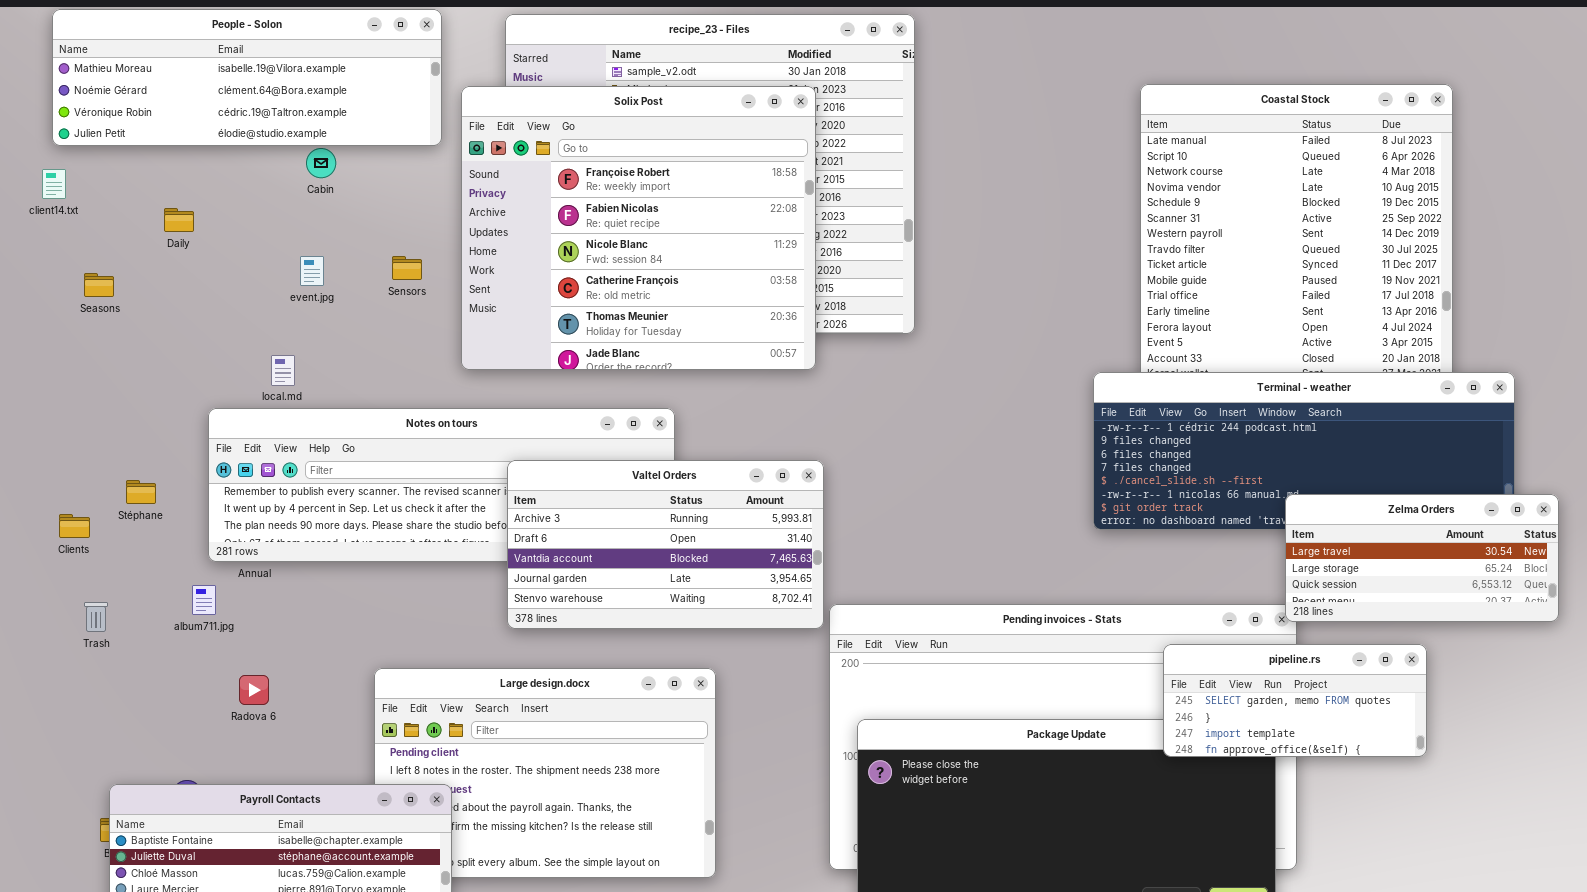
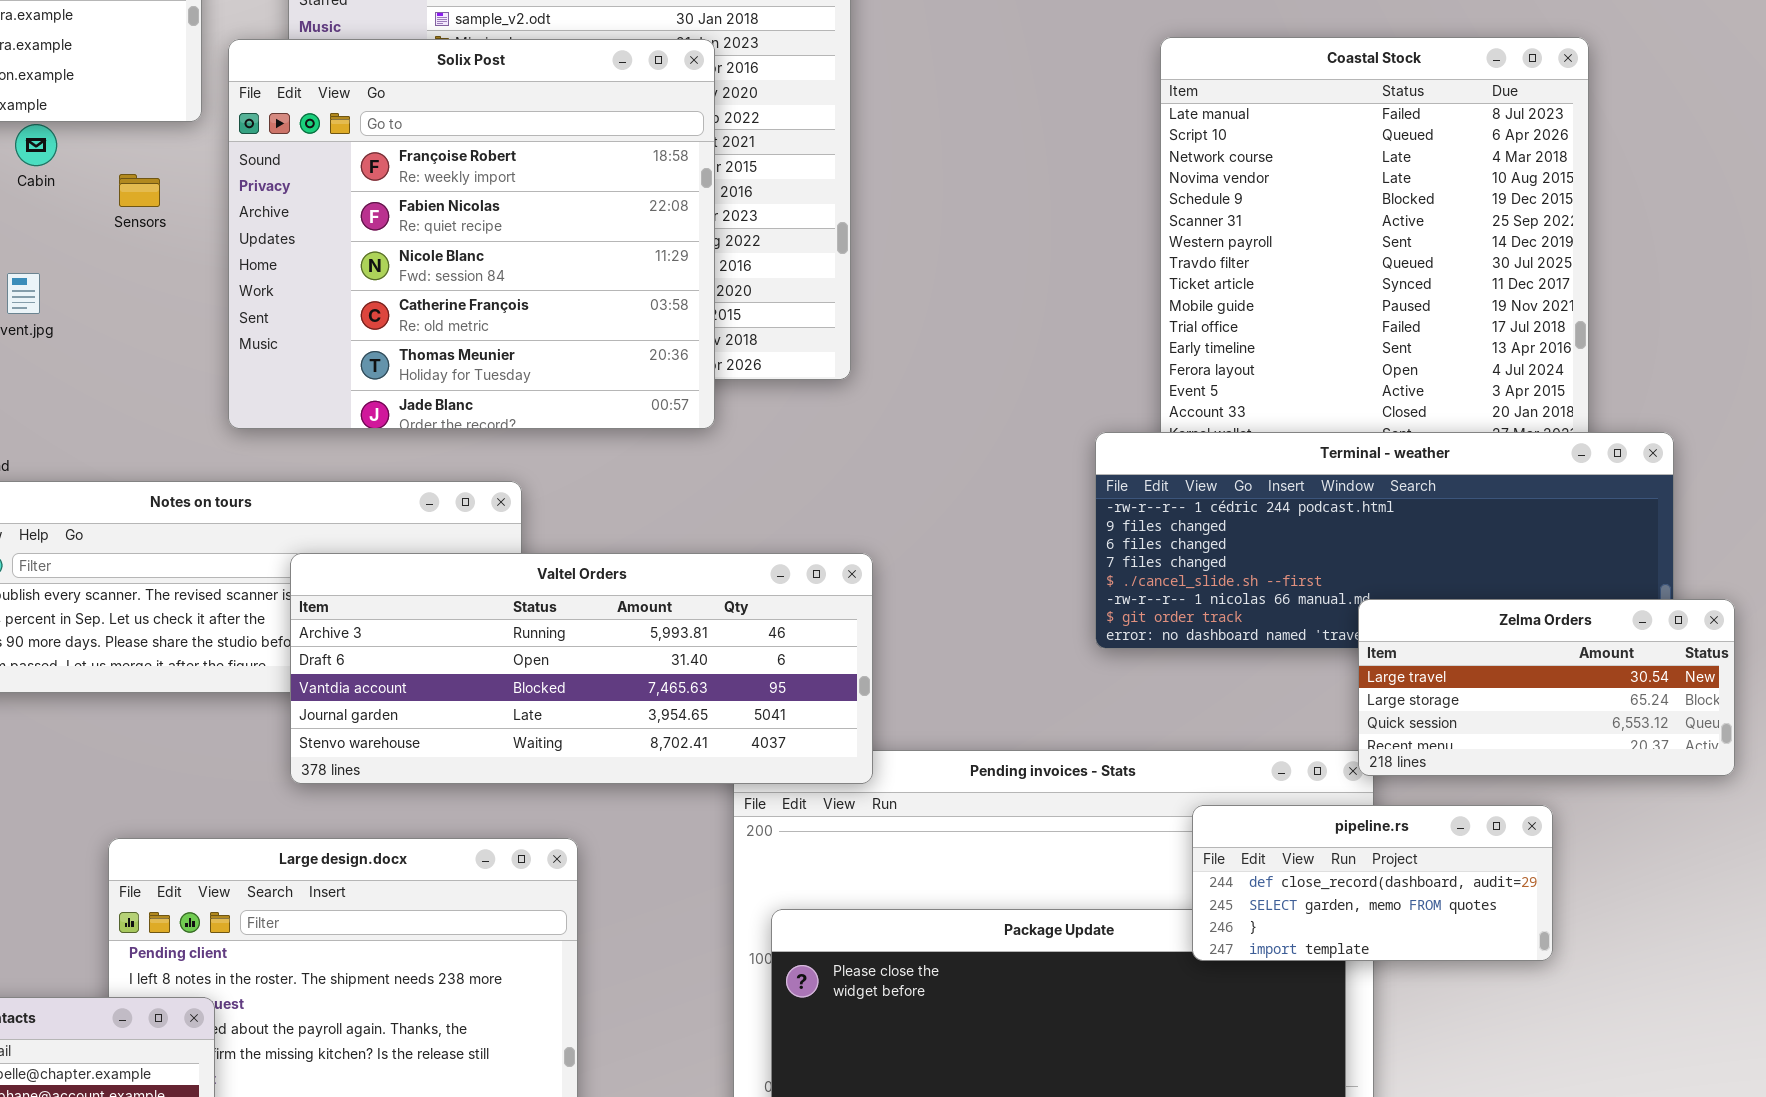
Sensors: [392,256,422,280] -> [119,174,160,207], moved
Valtel Orders: [507,460,824,629] -> [290,553,873,784], resized
pipeline.rs: [1163,644,1427,757] -> [1192,805,1553,961], scrolled up 1 row

